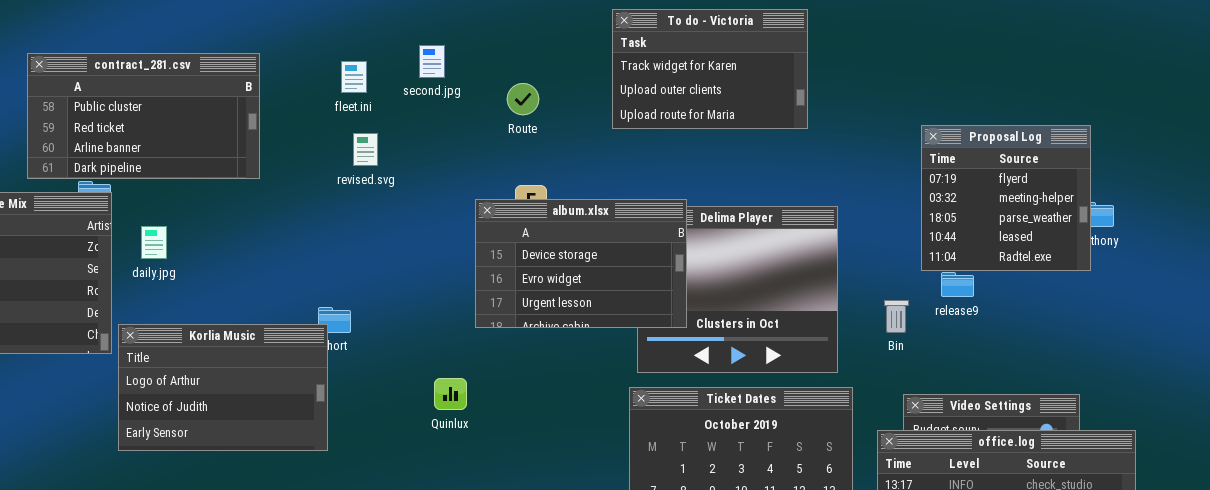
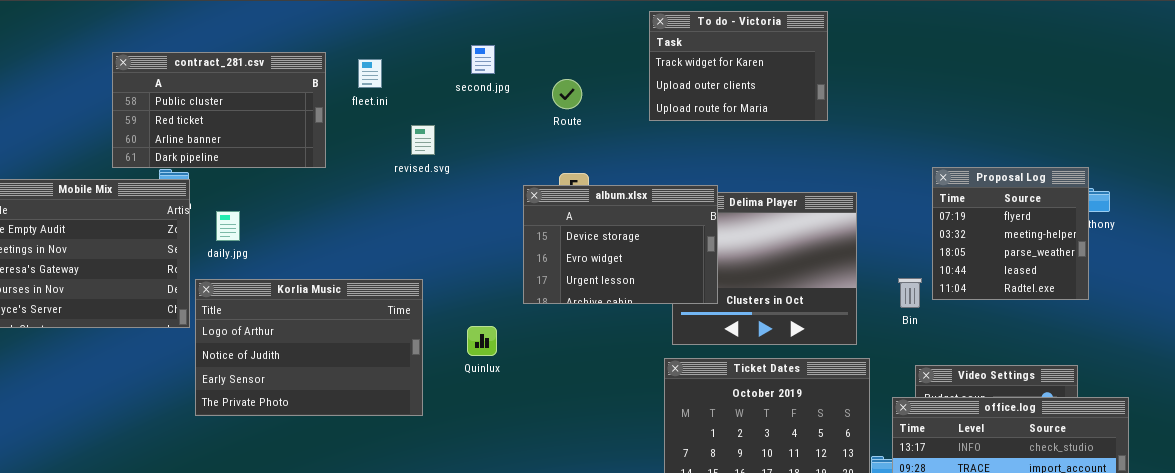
fleet.ini: [341,61,367,93] -> [358,59,382,88], moved
Proposal Log: [921,125,1091,271] -> [932,167,1089,300], moved
Korlia Music: [118,324,328,451] -> [195,279,423,416], resized
Quinlux: [434,378,467,410] -> [467,326,497,356], moved

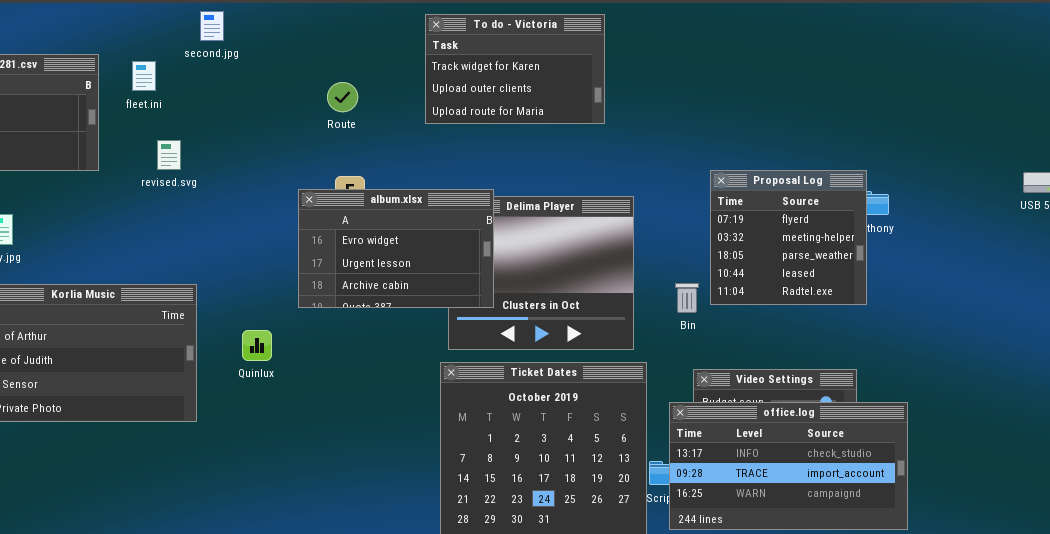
second.jpg: [471,45,495,74] -> [200,11,224,41], moved
revised.svg: [411,125,435,155] -> [157,140,181,170], moved
album.xlsx: [523,185,718,304] -> [298,189,494,308], scrolled down 1 row

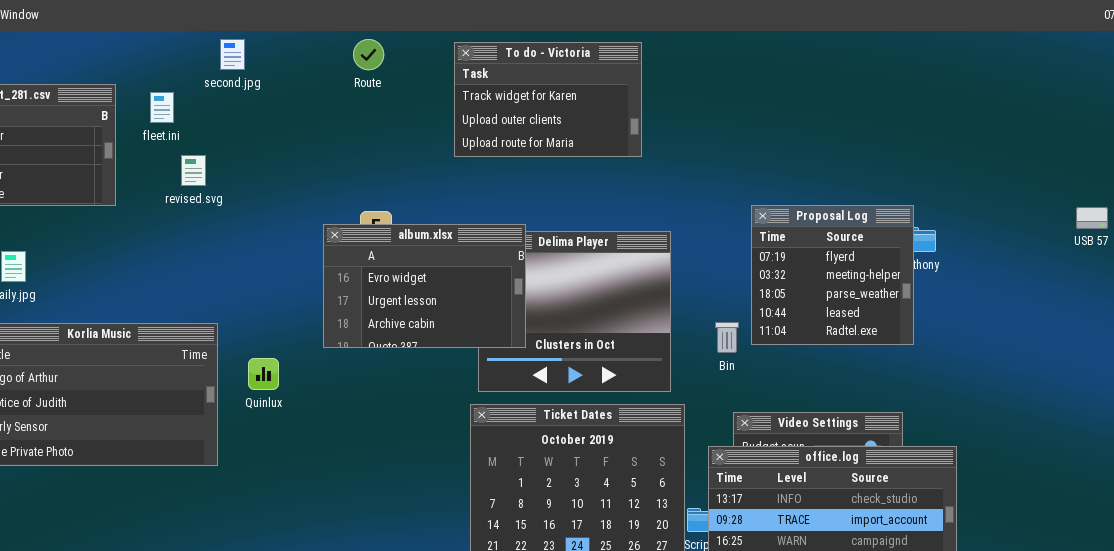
Route: [327,82,358,112] -> [353,39,384,70], moved
revised.svg: [157,140,181,170] -> [181,155,206,186], moved
Quinlux: [242,330,272,361] -> [248,358,279,390], moved

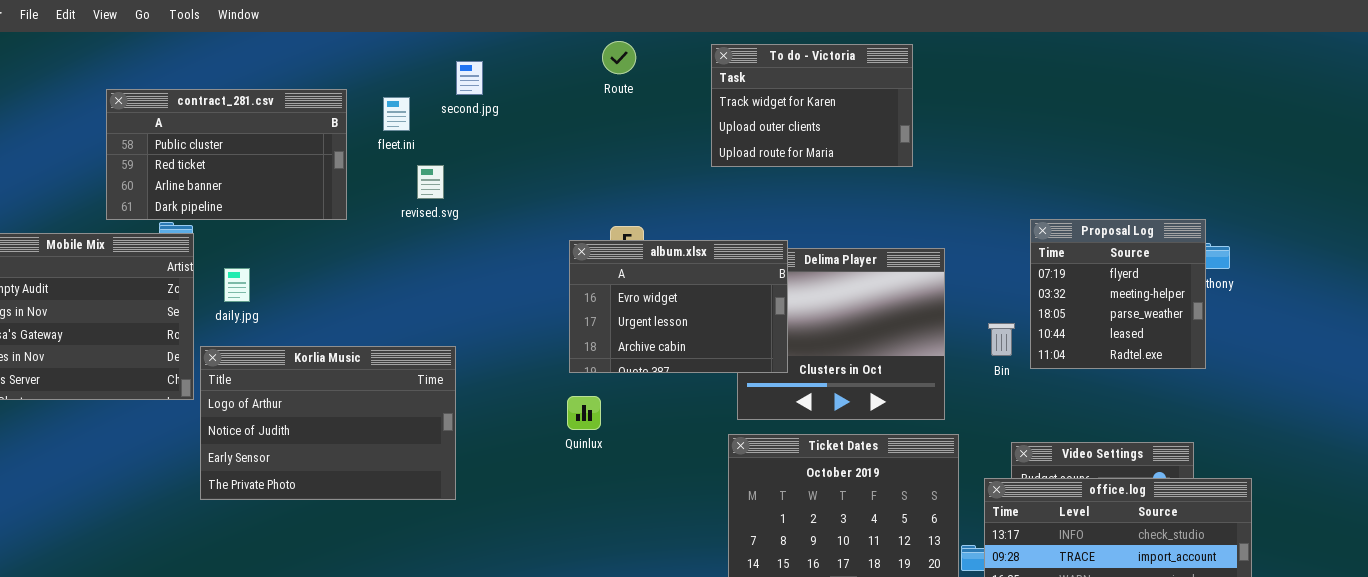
second.jpg: [220,39,245,70] -> [456,61,483,95], moved
Bin: [715,322,739,353] -> [988,323,1015,356], moved
Quinlux: [248,358,279,390] -> [567,396,601,430], moved

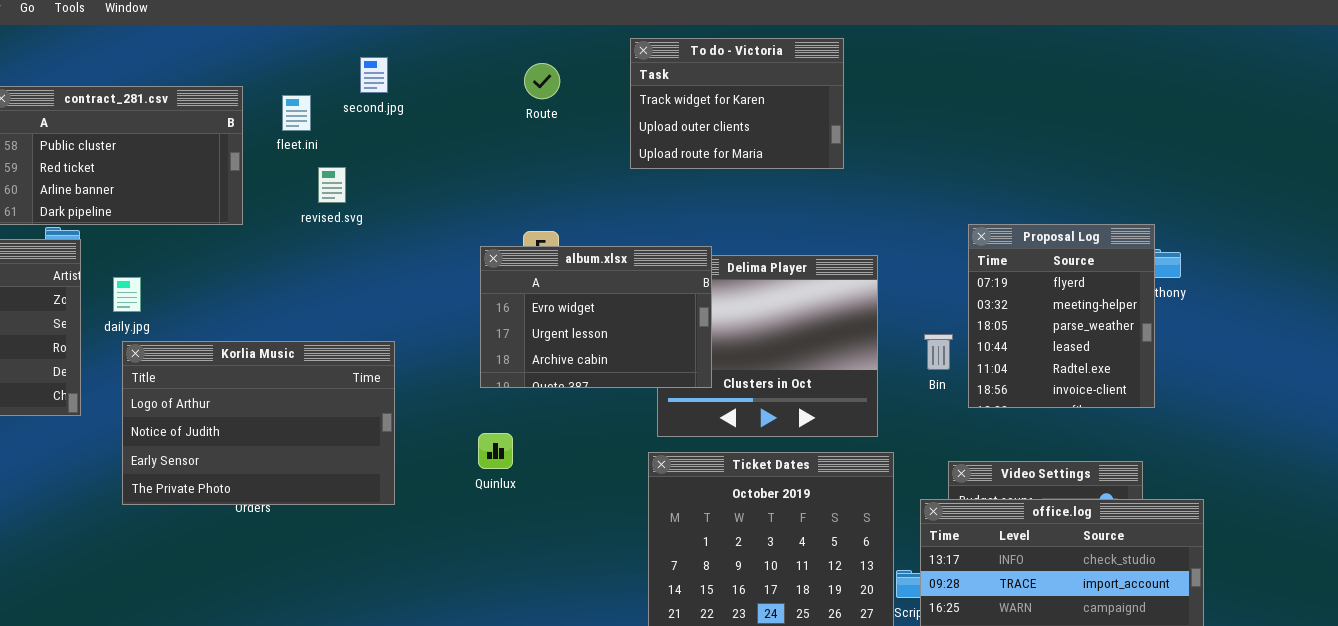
Route: [602,41,636,74] -> [524,63,560,99], moved
Proposal Log: [1030,219,1206,369] -> [968,224,1155,408], resized
Korlia Music: [200,346,456,500] -> [122,341,395,505], moved
Quinlux: [567,396,601,430] -> [478,433,513,469], moved

